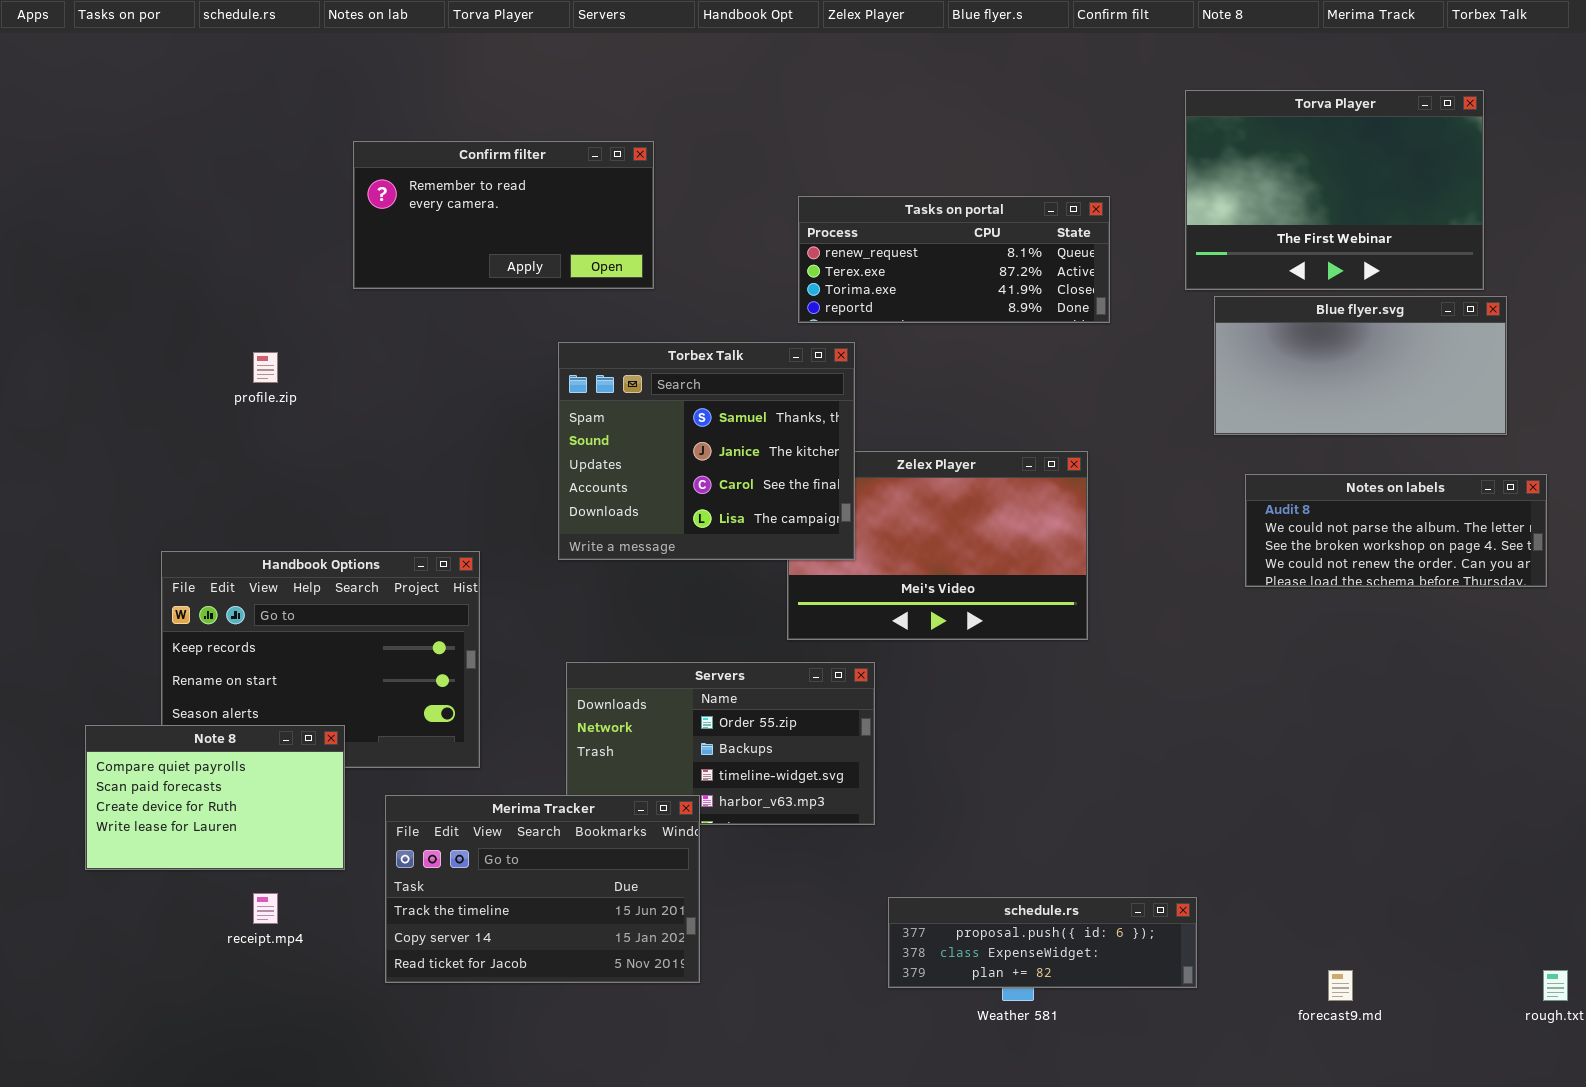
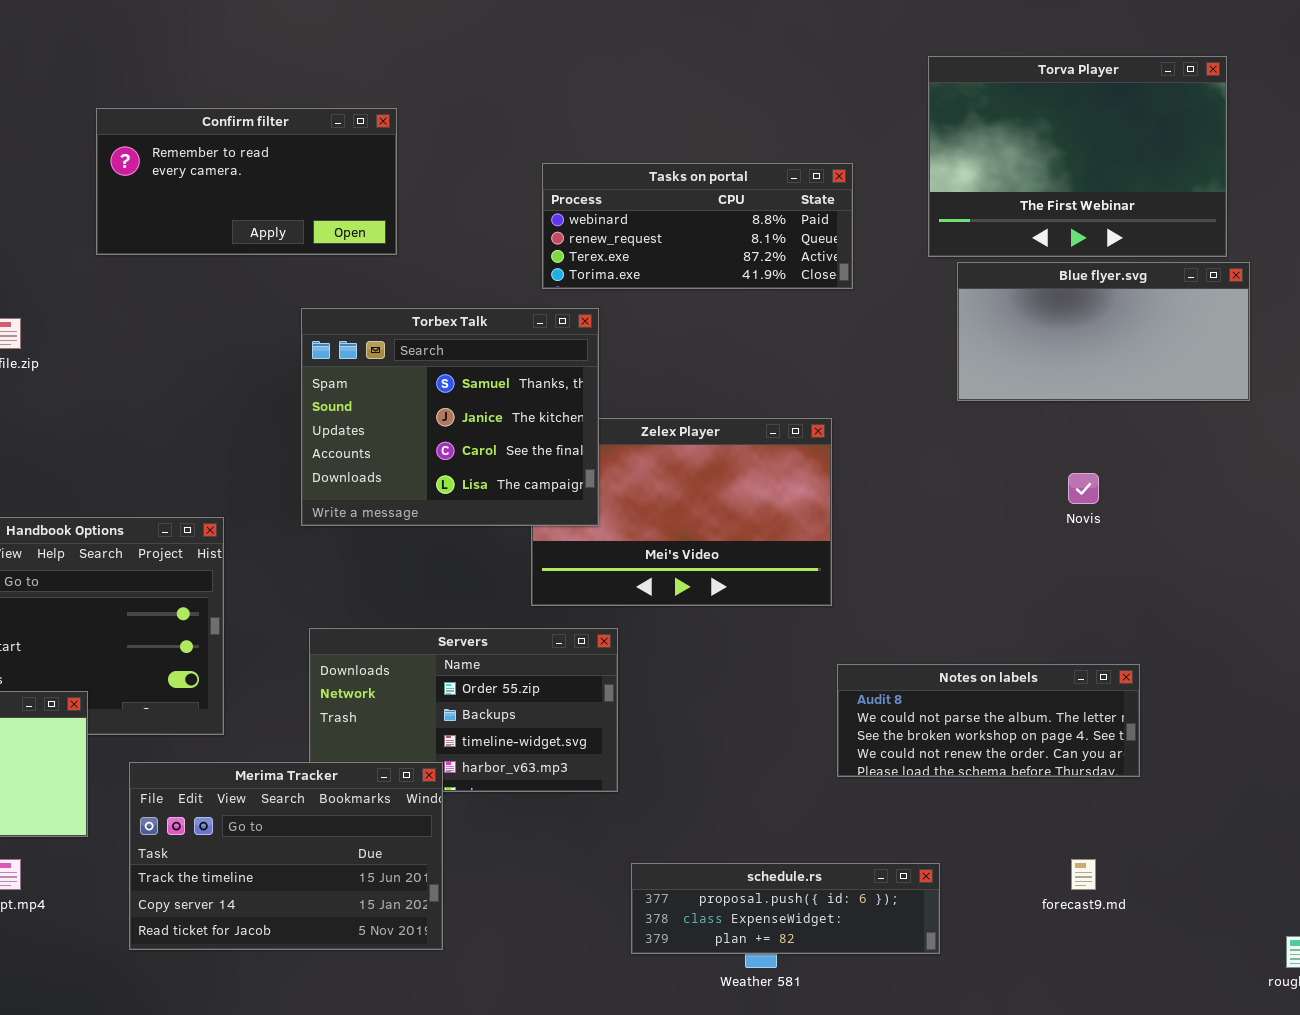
Tasks on portal: [798,196,1110,323] -> [542,163,853,289], scrolled up 1 row
Notes on labels: [1245,474,1547,587] -> [837,664,1140,777], moved
forecast9.md: [1328,970,1353,1001] -> [1071,859,1096,890], moved

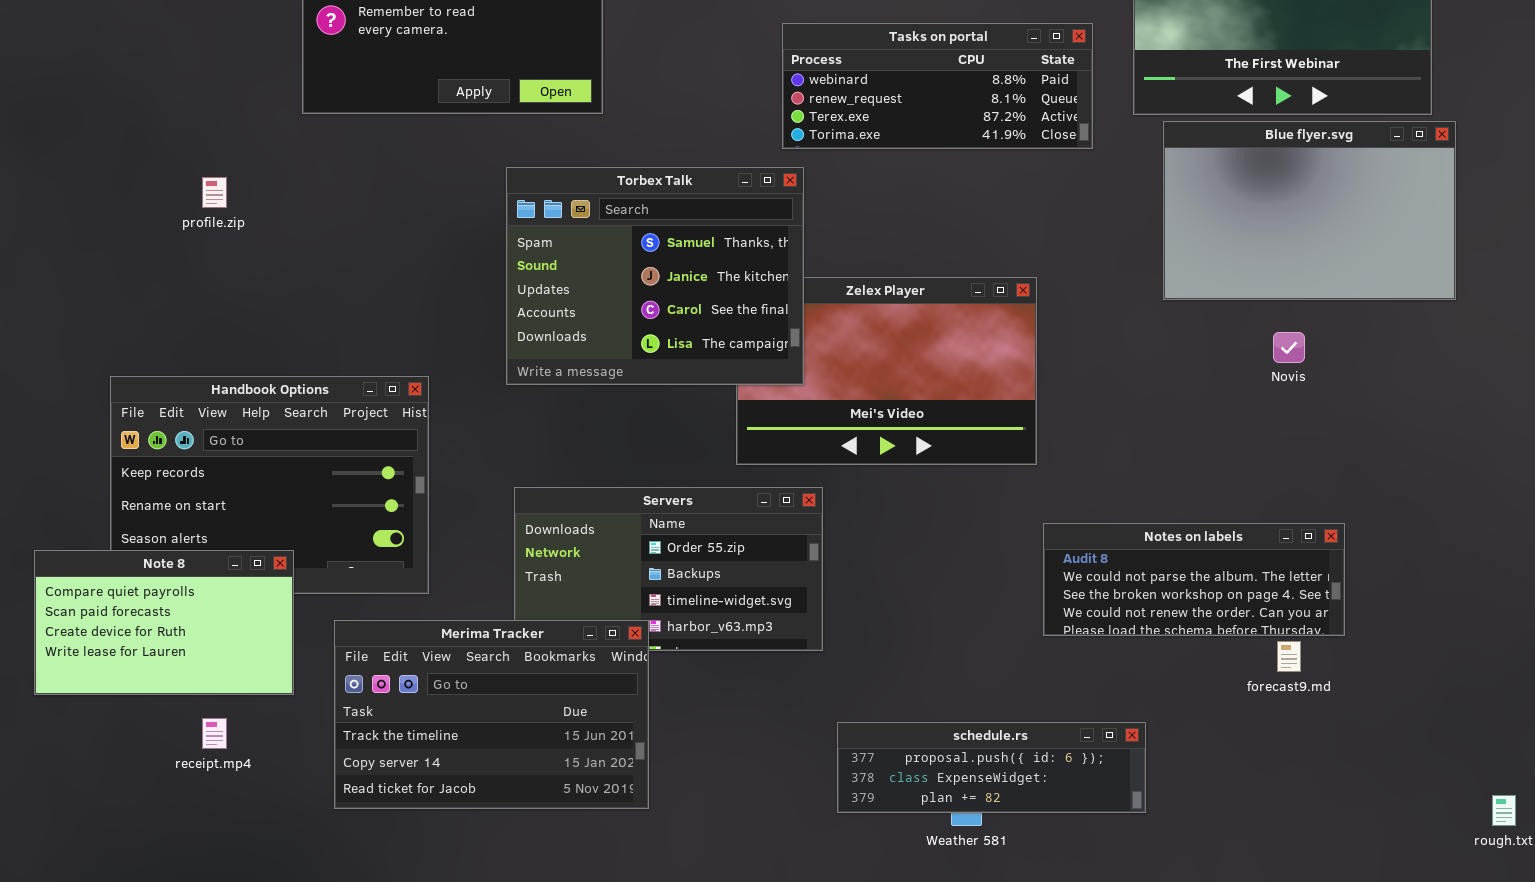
Tasks on portal: [542,163,853,289] -> [782,23,1093,149], moved
Blue flyer.svg: [957,262,1250,401] -> [1163,121,1456,300], resized
forecast9.md: [1071,859,1096,890] -> [1277,641,1301,672], moved

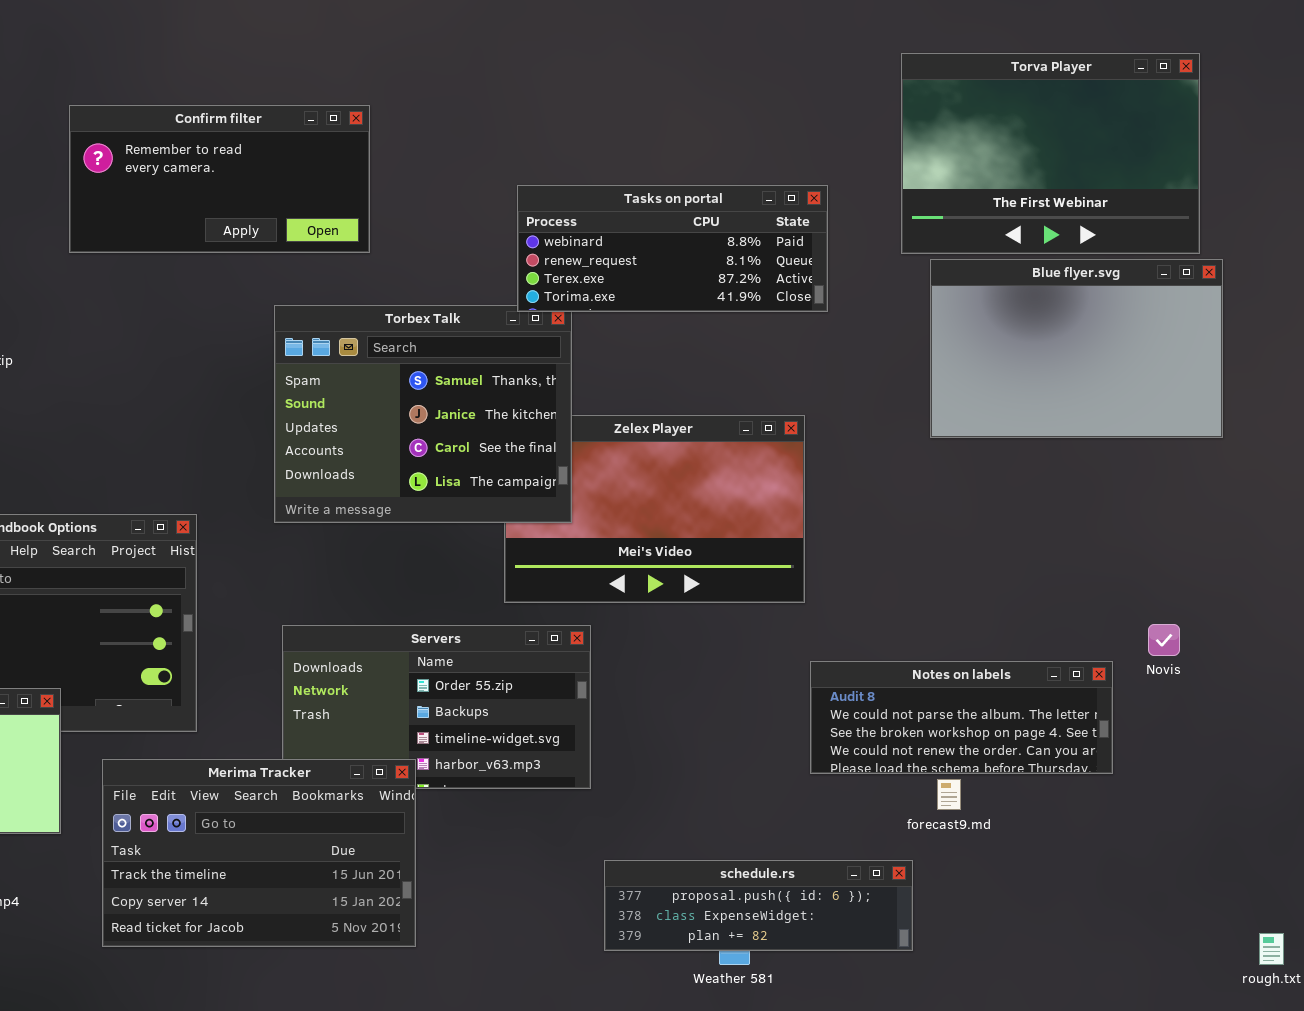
Tasks on portal: [782,23,1093,149] -> [517,185,828,312], moved
Novis: [1273,332,1305,363] -> [1148,624,1180,656], moved
forecast9.md: [1277,641,1301,672] -> [937,779,961,810], moved

